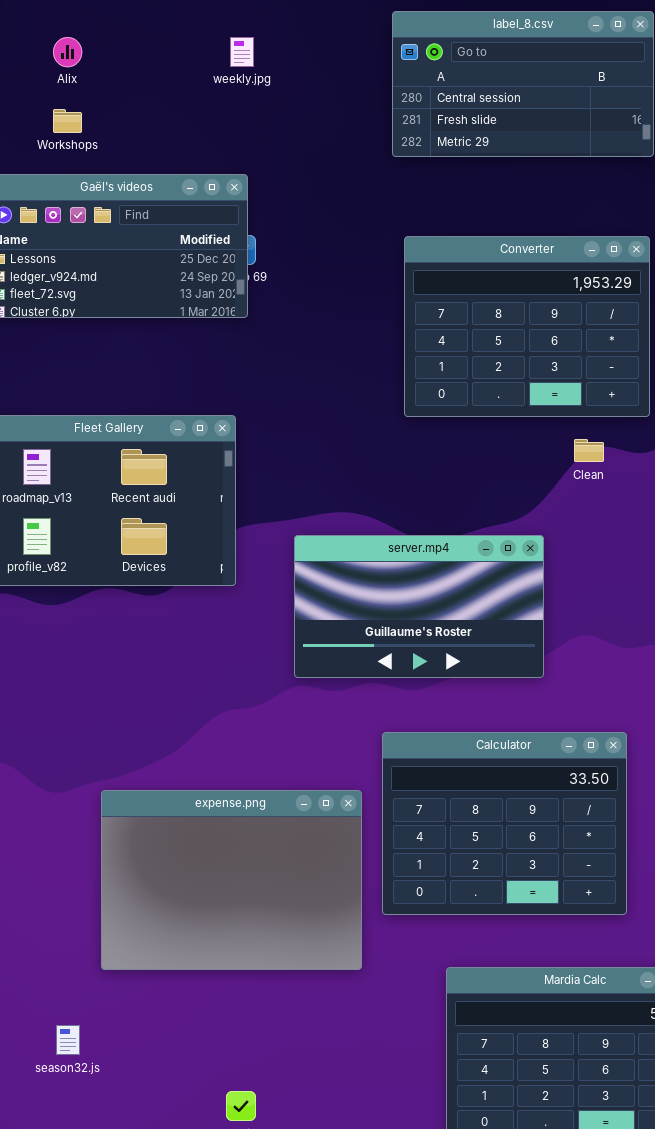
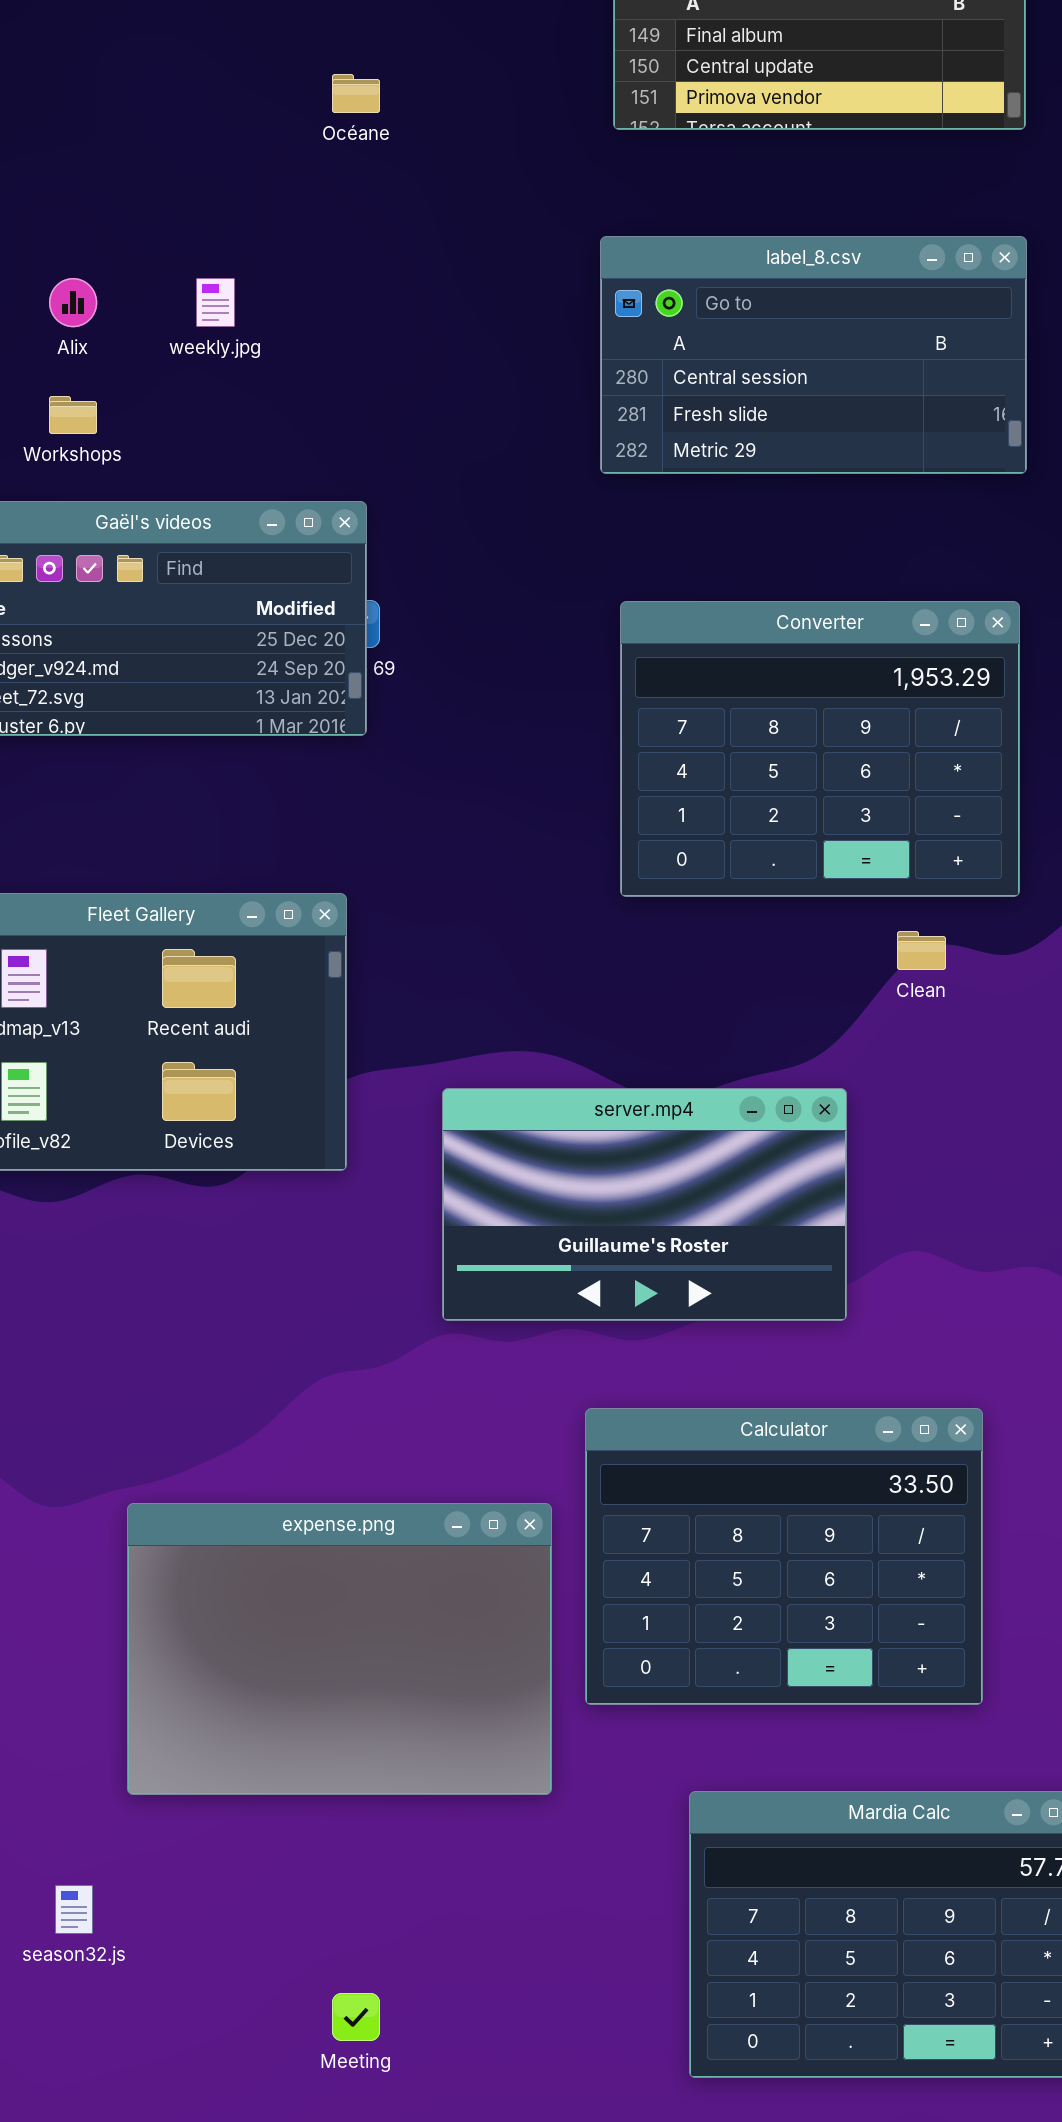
weekly.jpg: [230,37,254,67] -> [196,278,235,327], moved

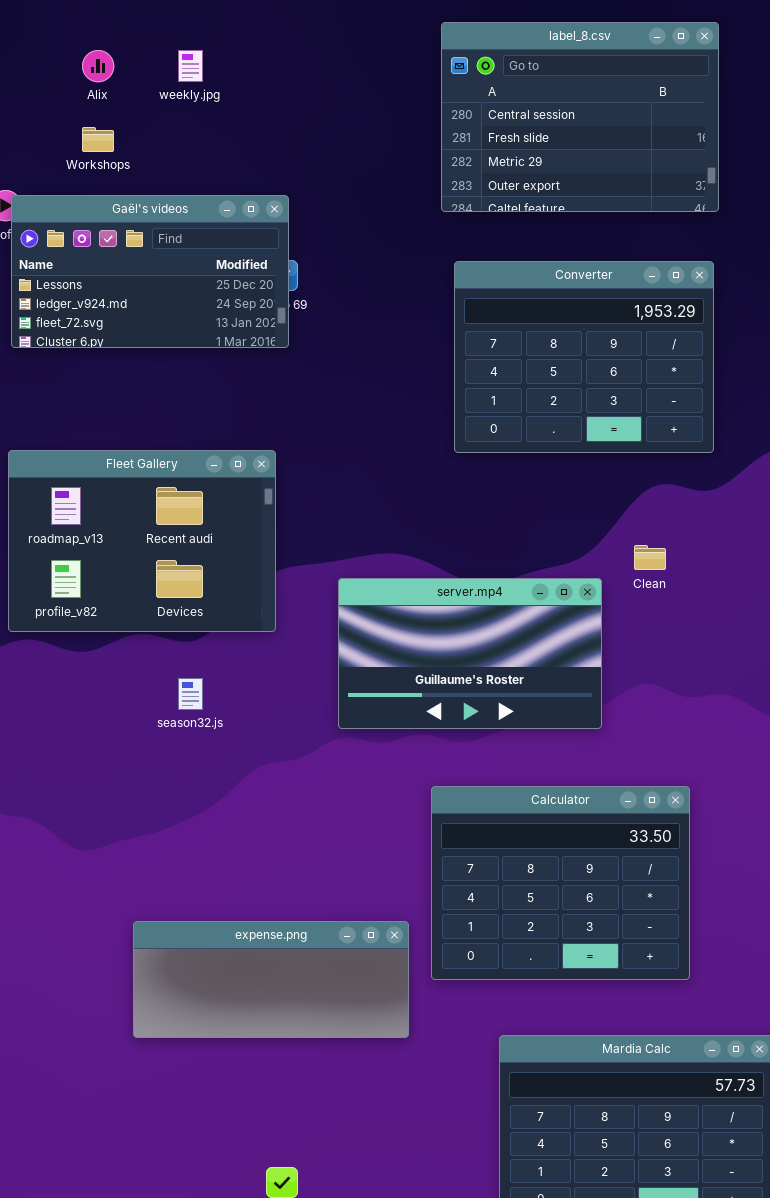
label_8.csv: [600,236,1027,474] -> [441,22,719,212], resized
Clean: [897,931,946,970] -> [634,545,666,570], moved
expense.png: [127,1503,552,1795] -> [133,921,409,1038], resized
season32.js: [55,1885,93,1934] -> [178,678,203,710], moved

